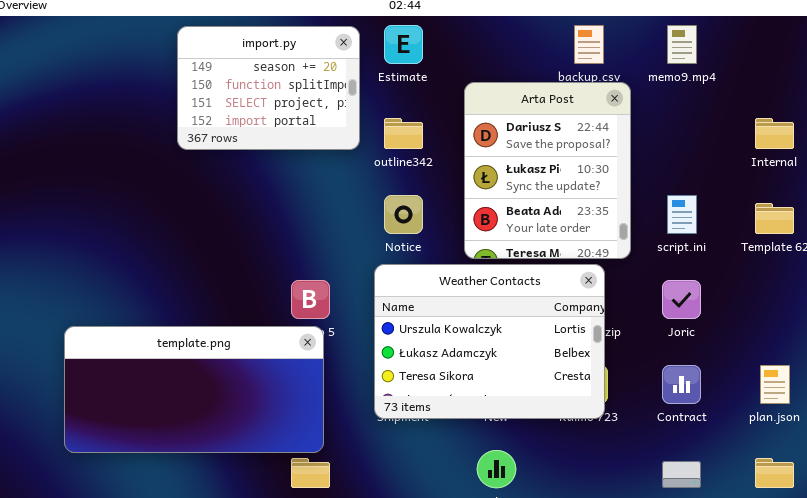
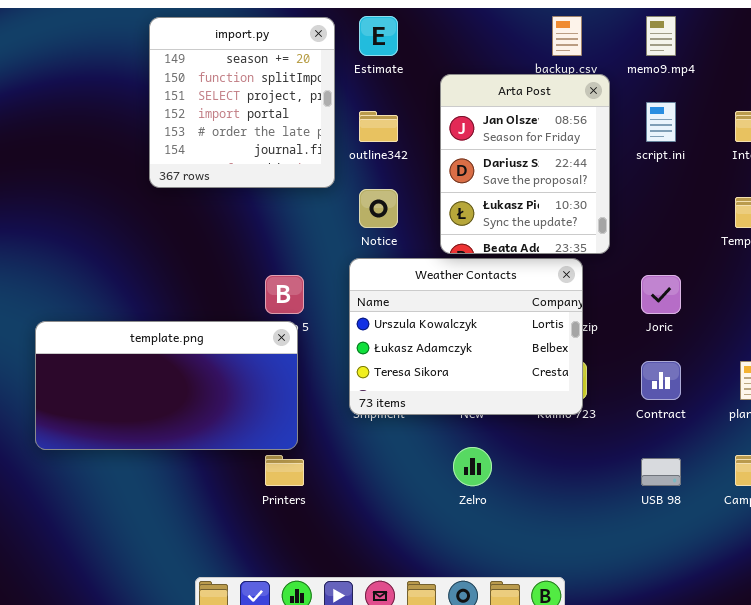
import.py: [177,26,360,150] -> [149,17,335,188], resized
Arta Post: [464,82,631,259] -> [440,74,610,254], scrolled up 1 row
script.ini: [667,195,697,234] -> [646,102,676,142], moved

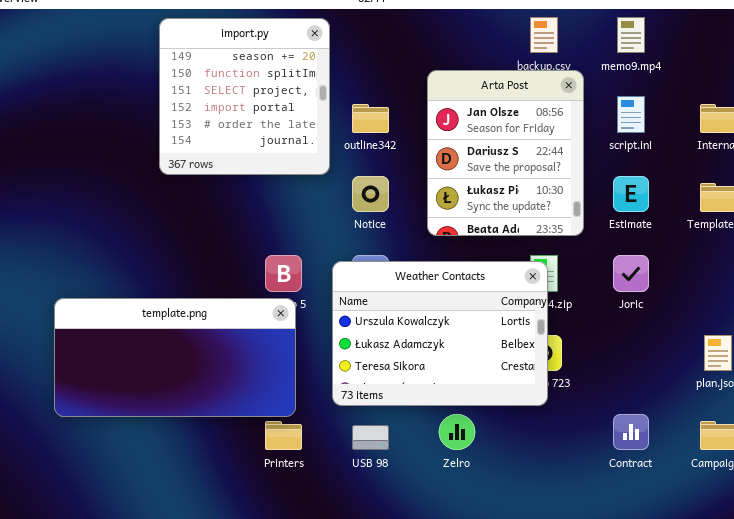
Estimate: [359,16,398,56] -> [613,176,649,212], moved
Weather Contacts: [349,258,583,415] -> [332,261,548,406], moved
Contract: [641,361,681,400] -> [613,414,649,450], moved
USB 98: [641,458,681,486] -> [352,425,389,450], moved

